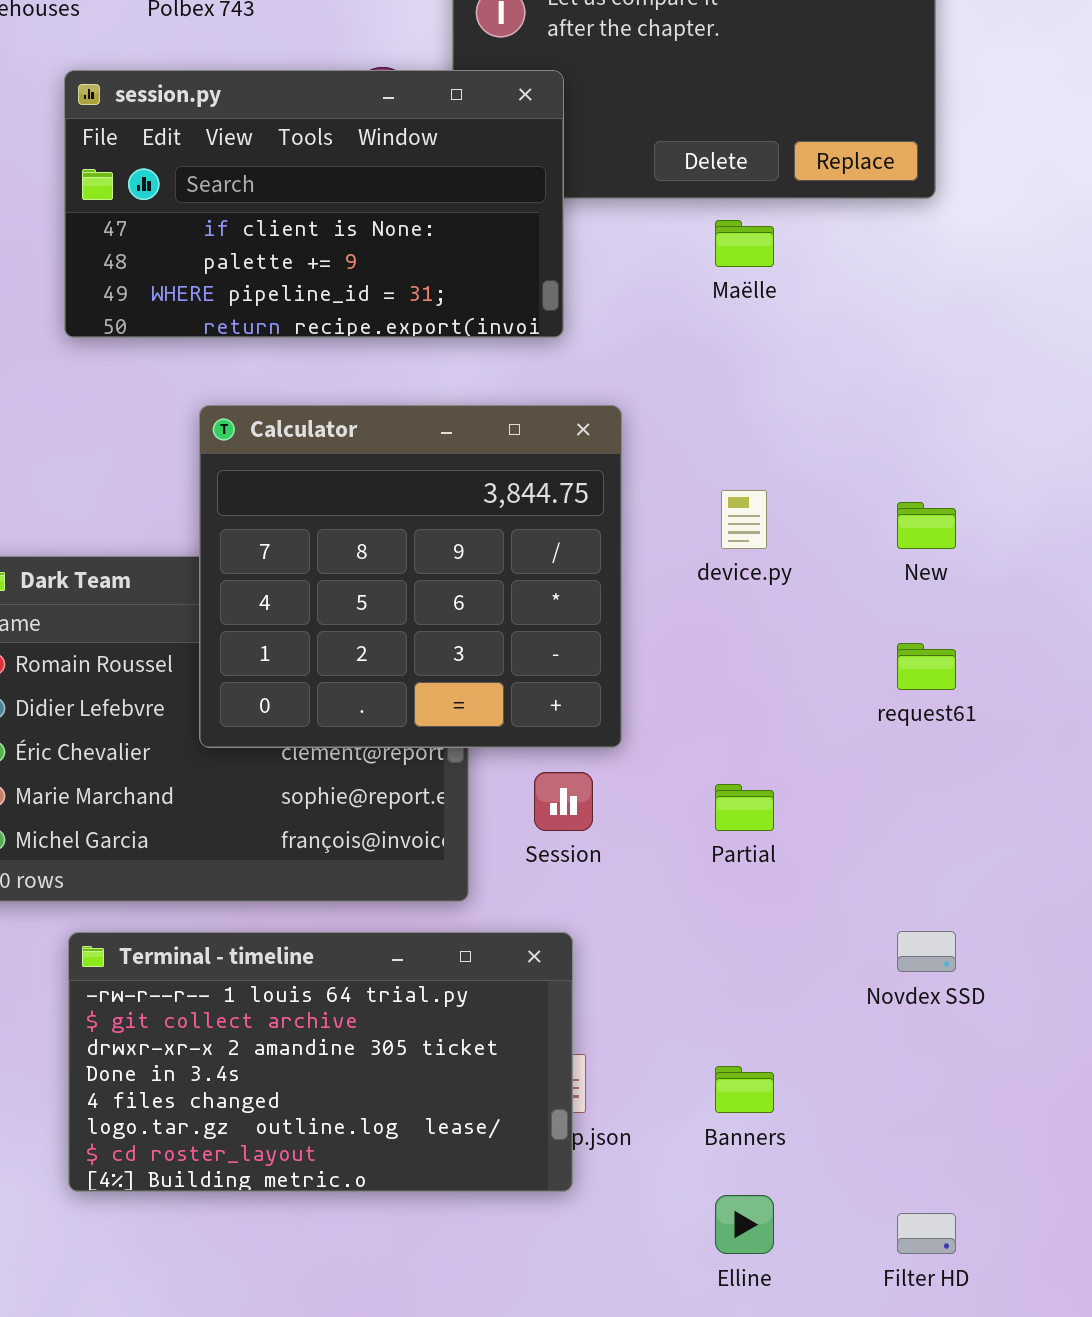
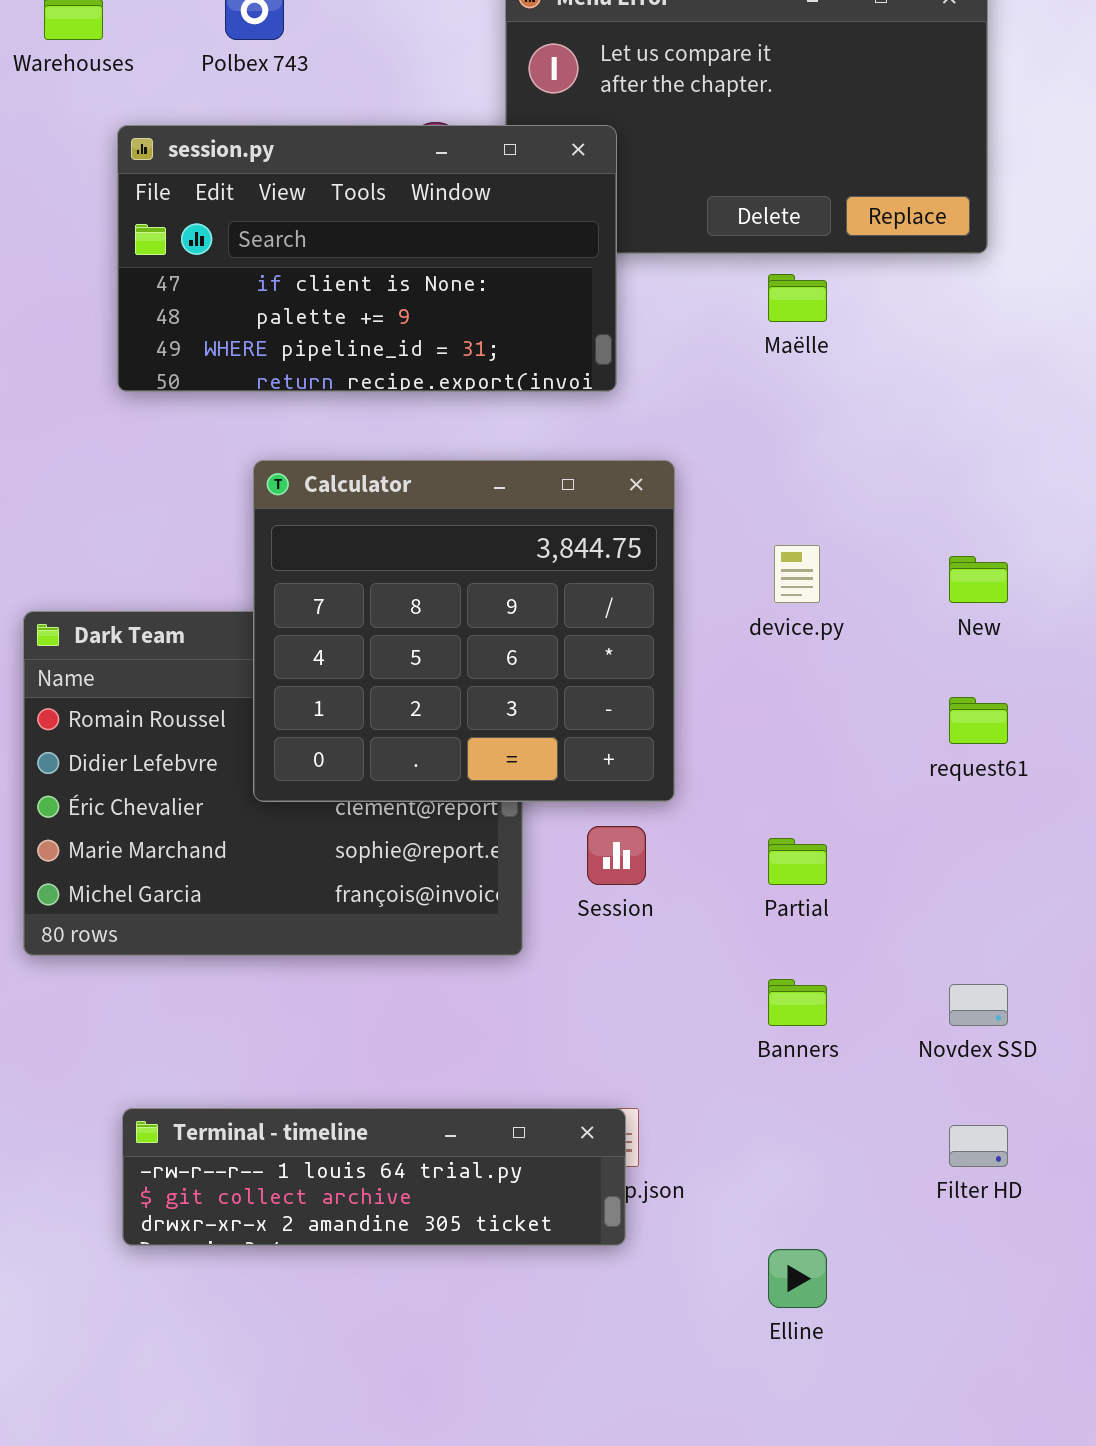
Terminal - timeline: [68,932,573,1192] -> [122,1108,626,1246], resized
Banners: [715,1066,774,1113] -> [768,979,827,1026], moved
Filter HD: [897,1213,956,1254] -> [949,1125,1008,1167], moved

